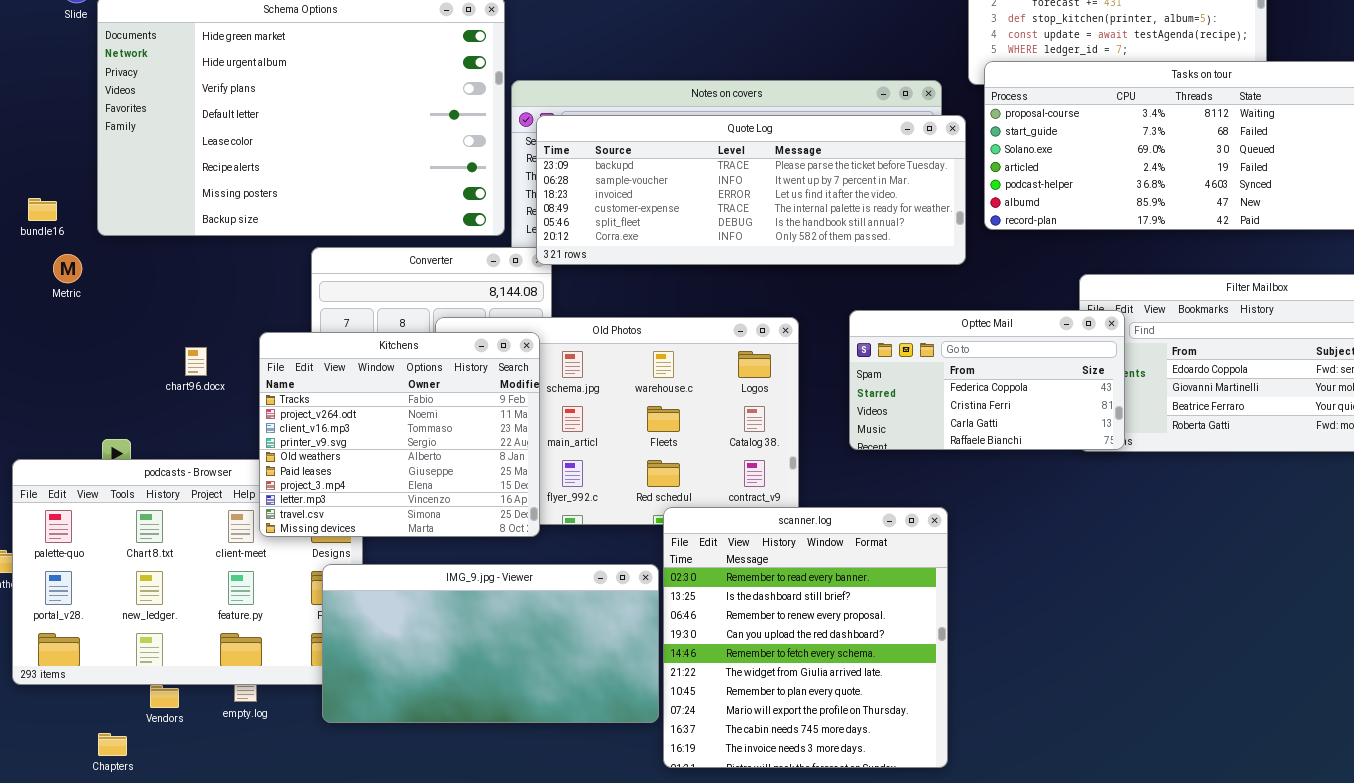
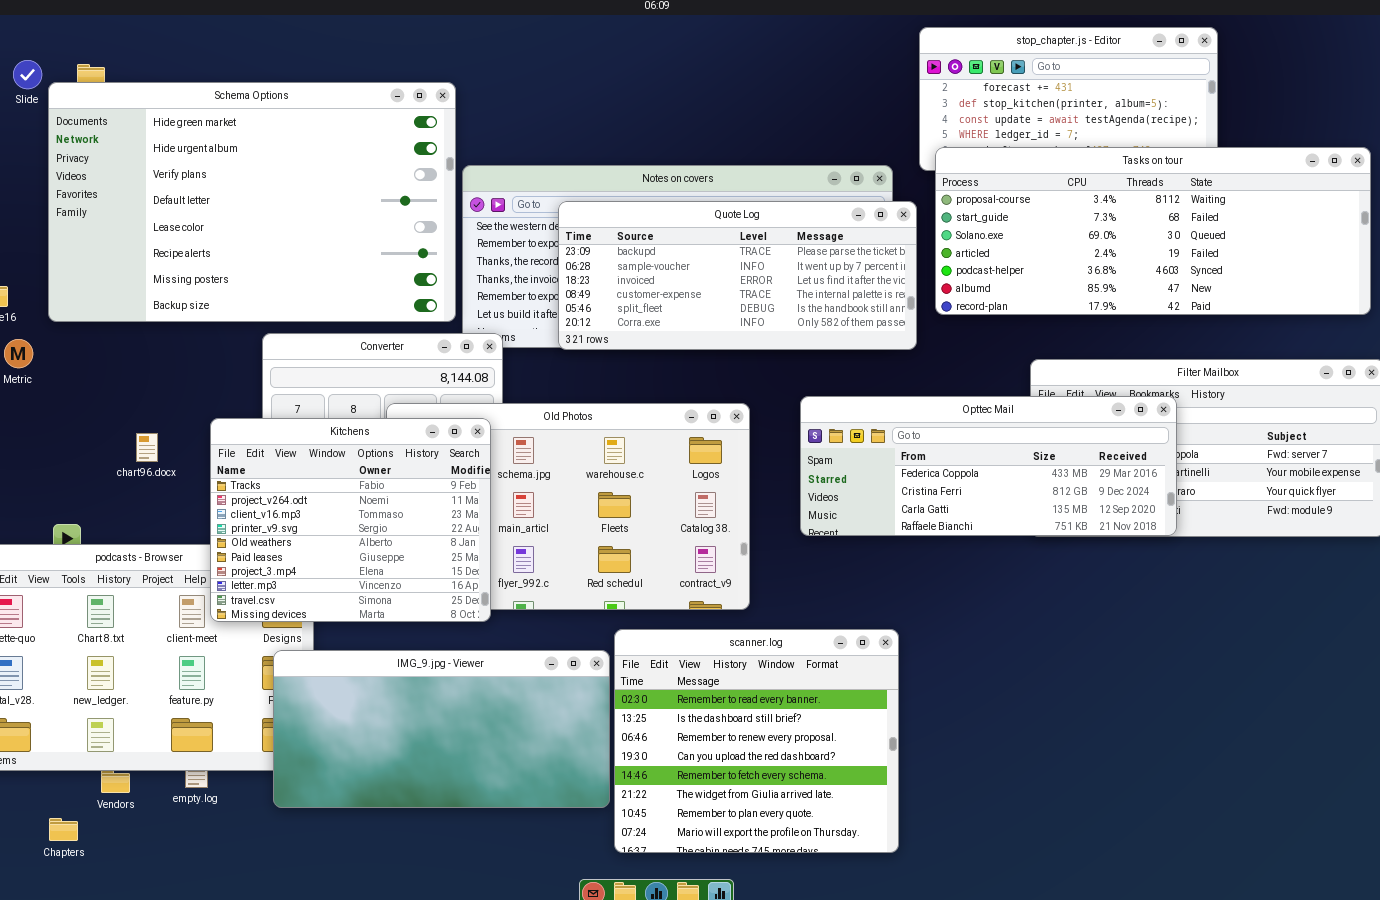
Quote Log: [536,115,966,265] -> [558,201,917,350], resized
Opttec Mail: [849,310,1125,450] -> [800,396,1177,536], resized
scanner.log: [663,507,948,768] -> [614,629,899,853], resized

